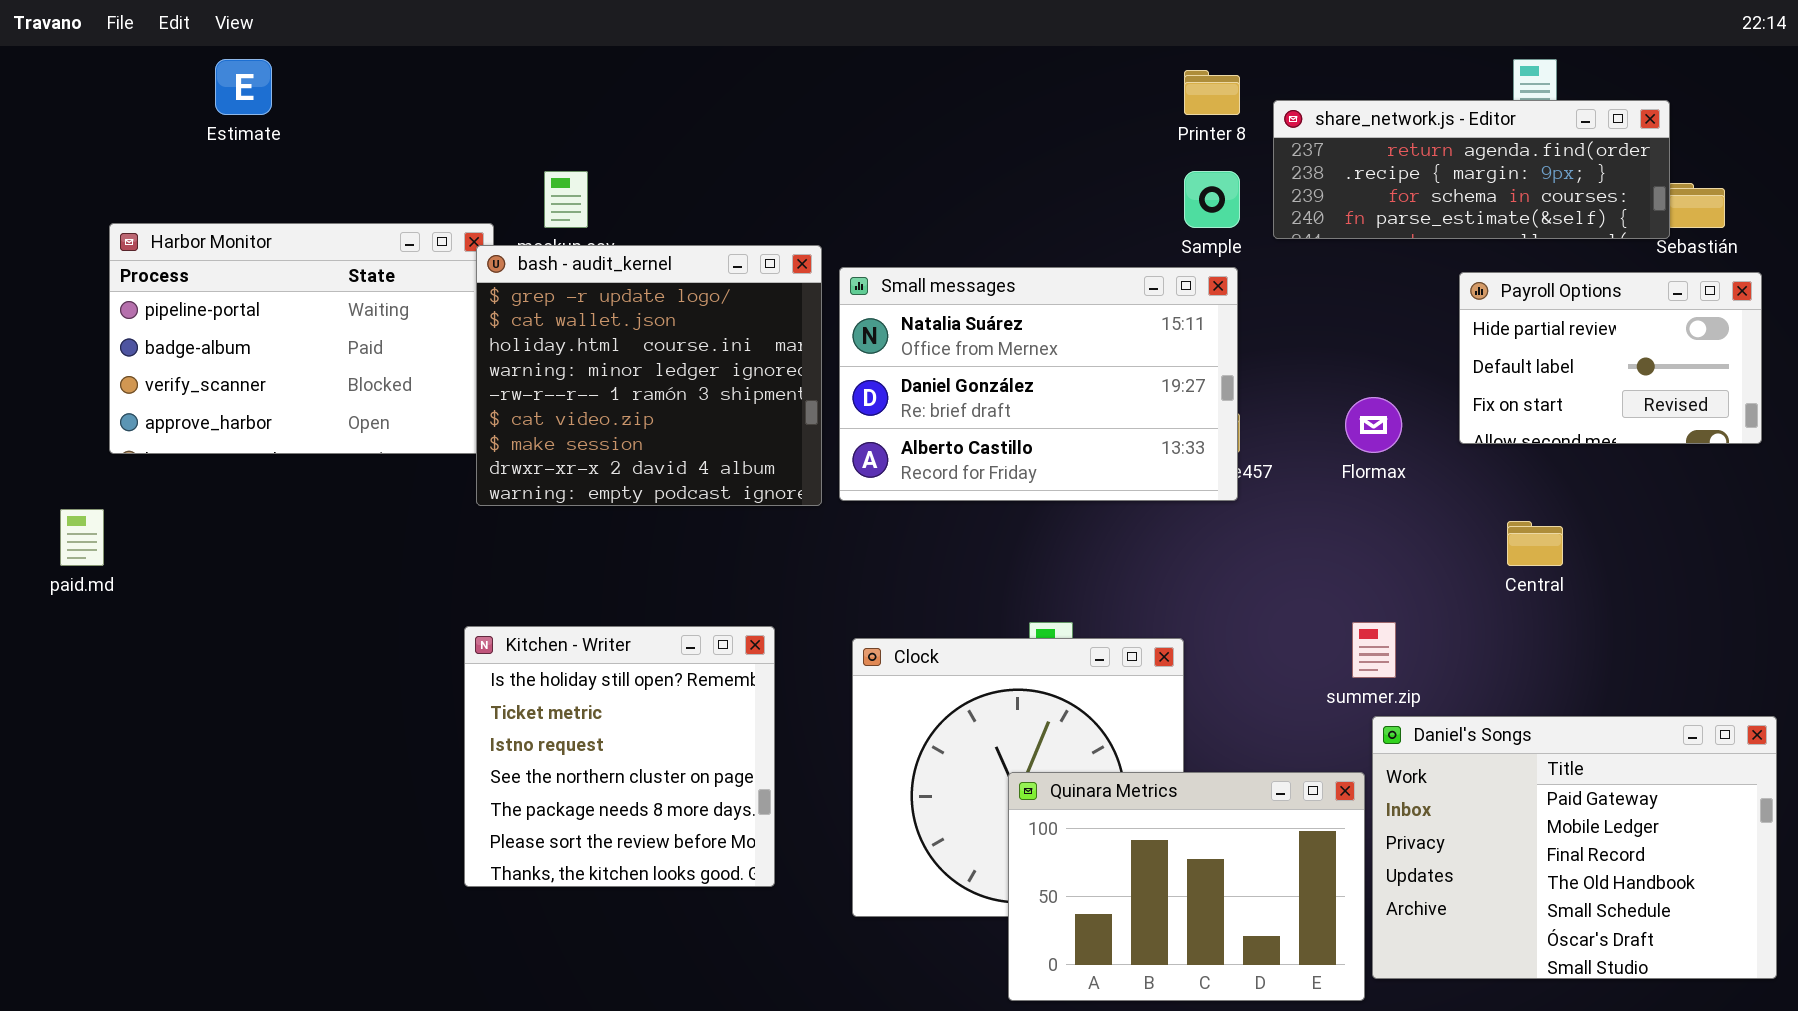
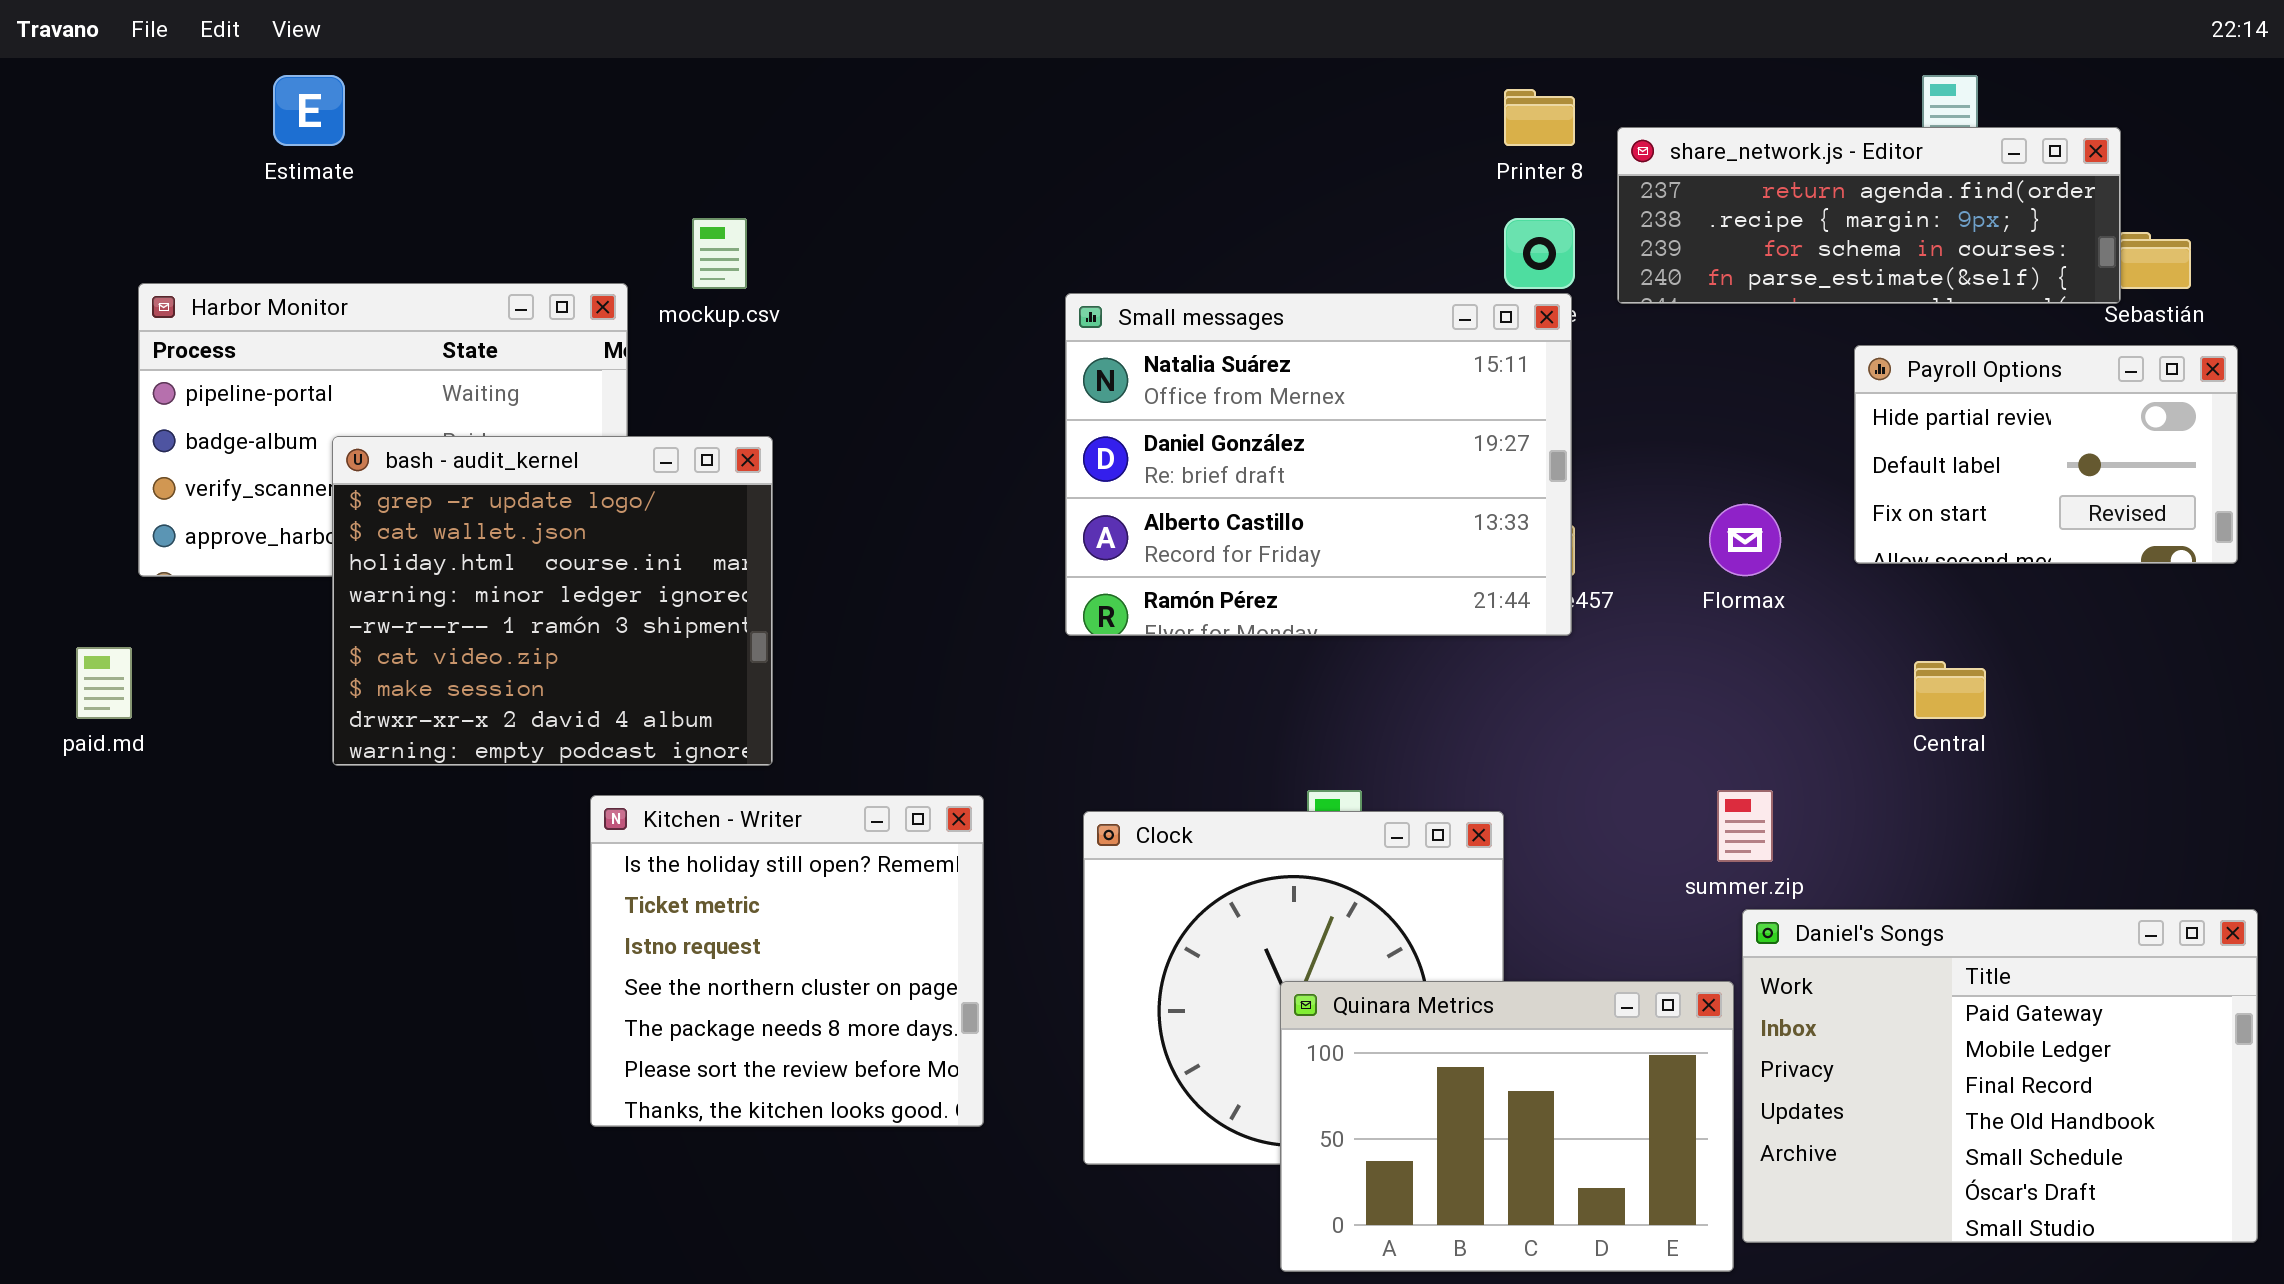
bash - audit_kernel: [476,245,822,506] -> [332,436,773,766], moved
Small messages: [839,267,1238,501] -> [1065,293,1572,636], resized

